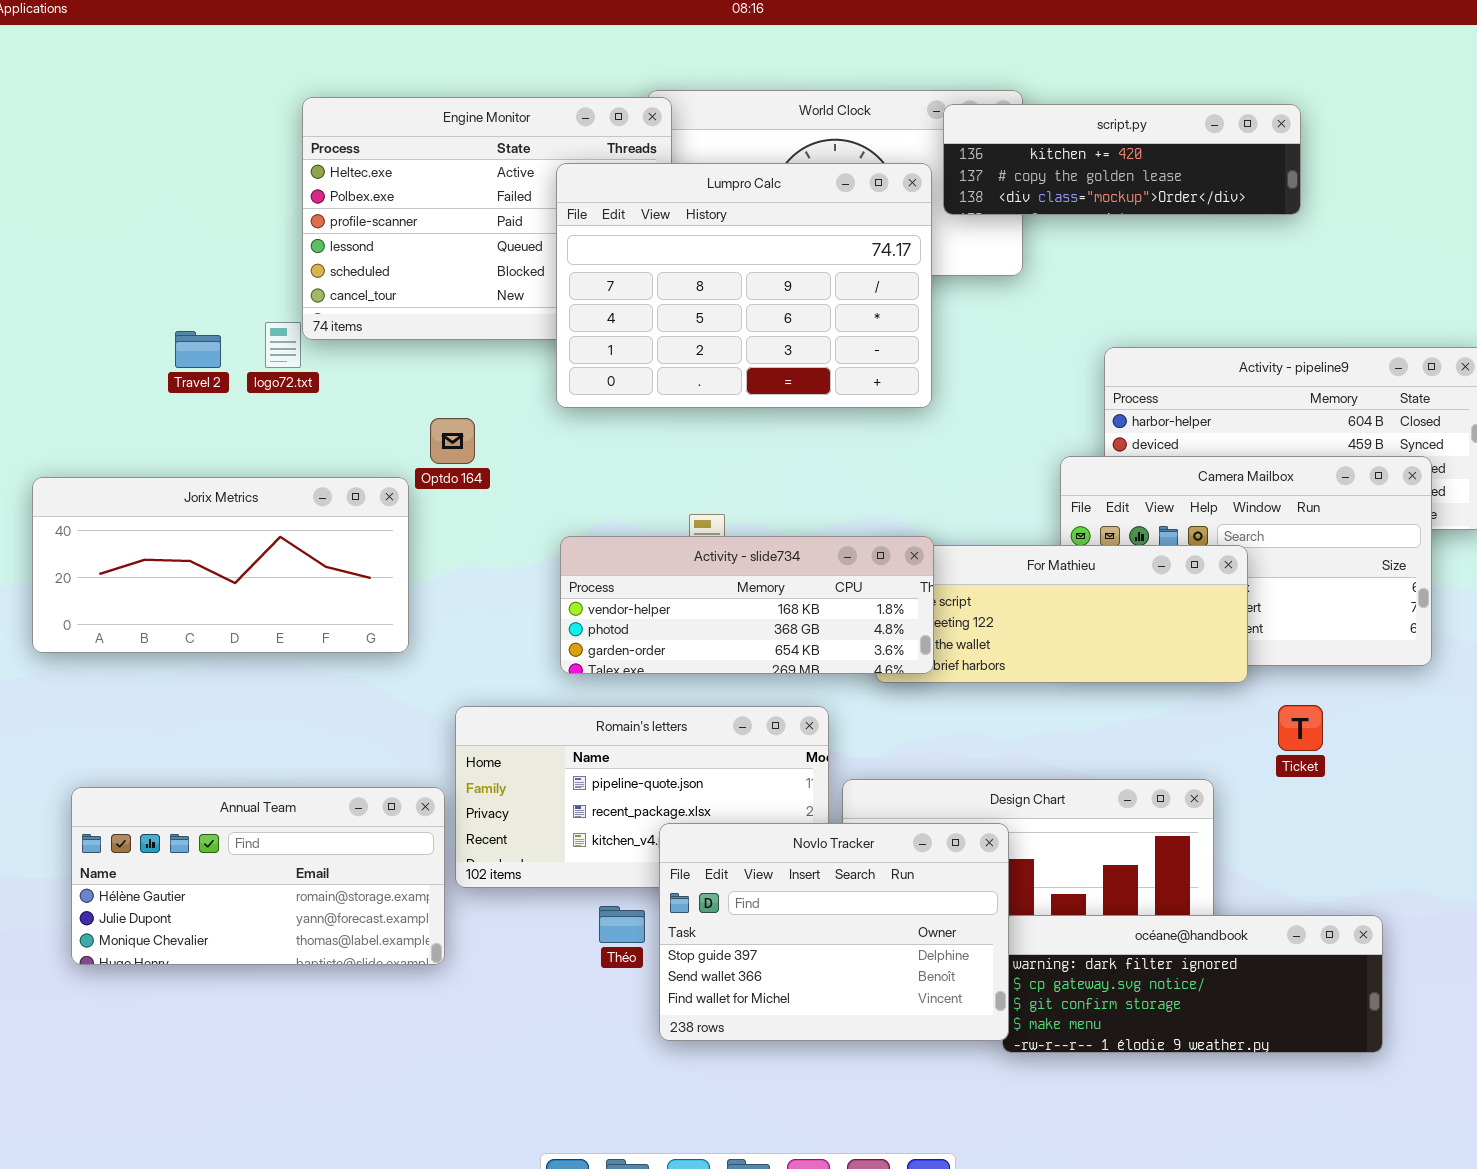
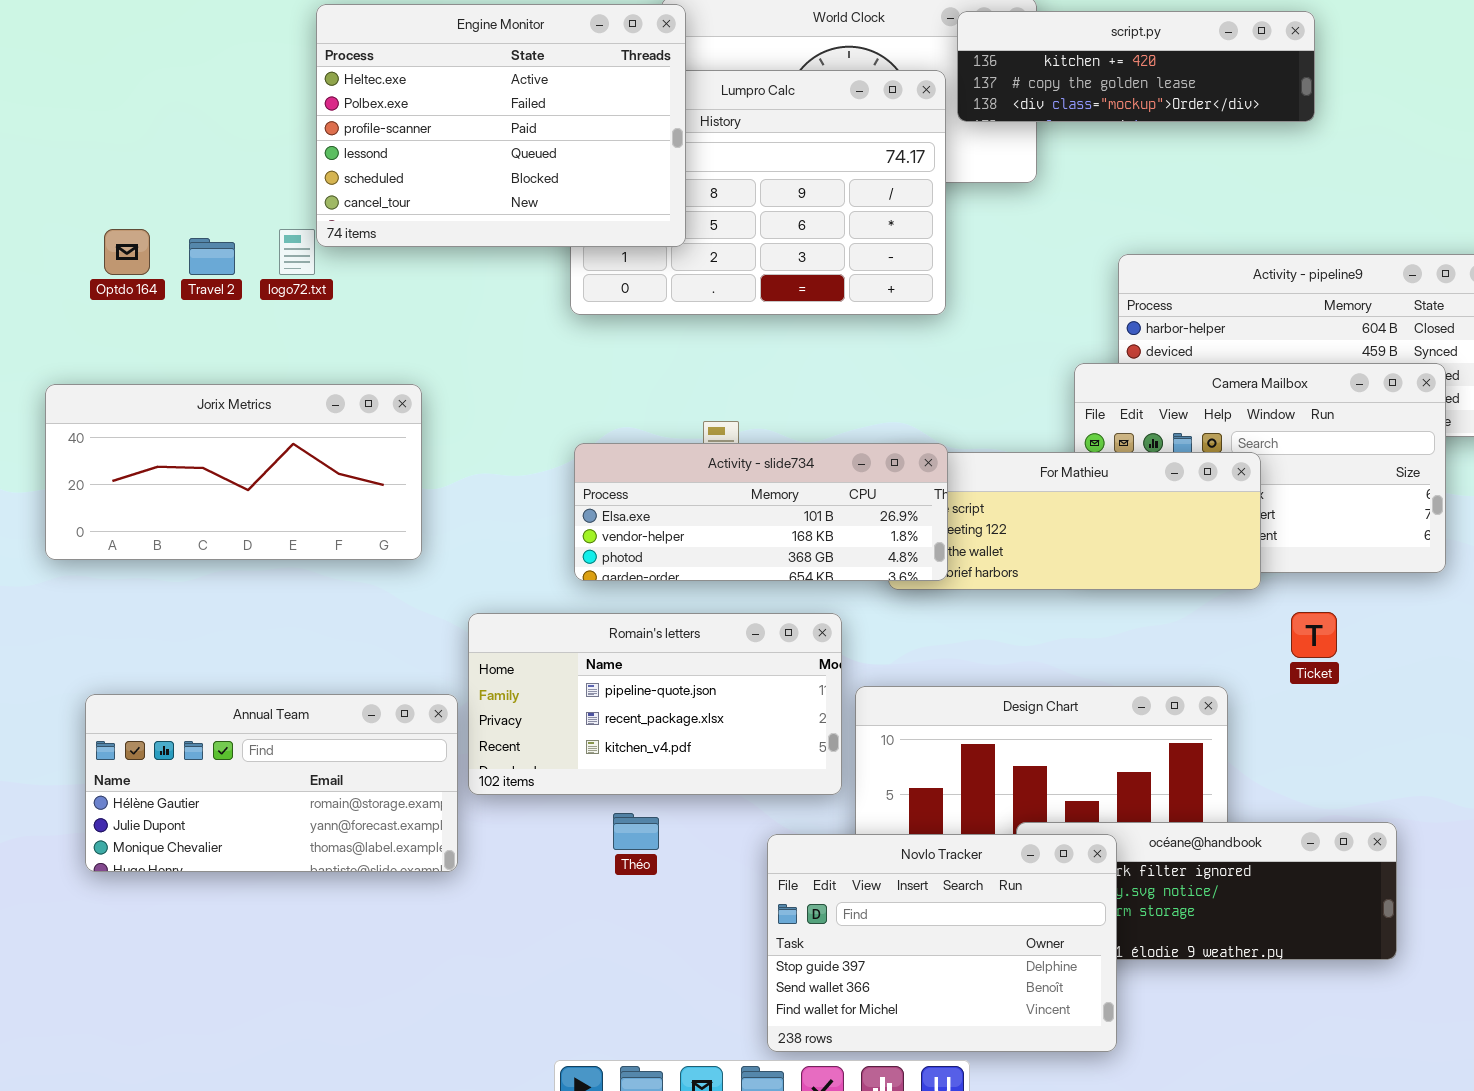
Engine Monitor: [302,97,672,340] -> [316,4,686,247], raised
Optdo 164: [430,418,475,464] -> [104,229,150,275], moved
Activity - slide734: [560,536,934,674] -> [574,443,948,581], scrolled up 1 row
Novlo Tracker: [659,823,1009,1041] -> [767,834,1117,1052], moved

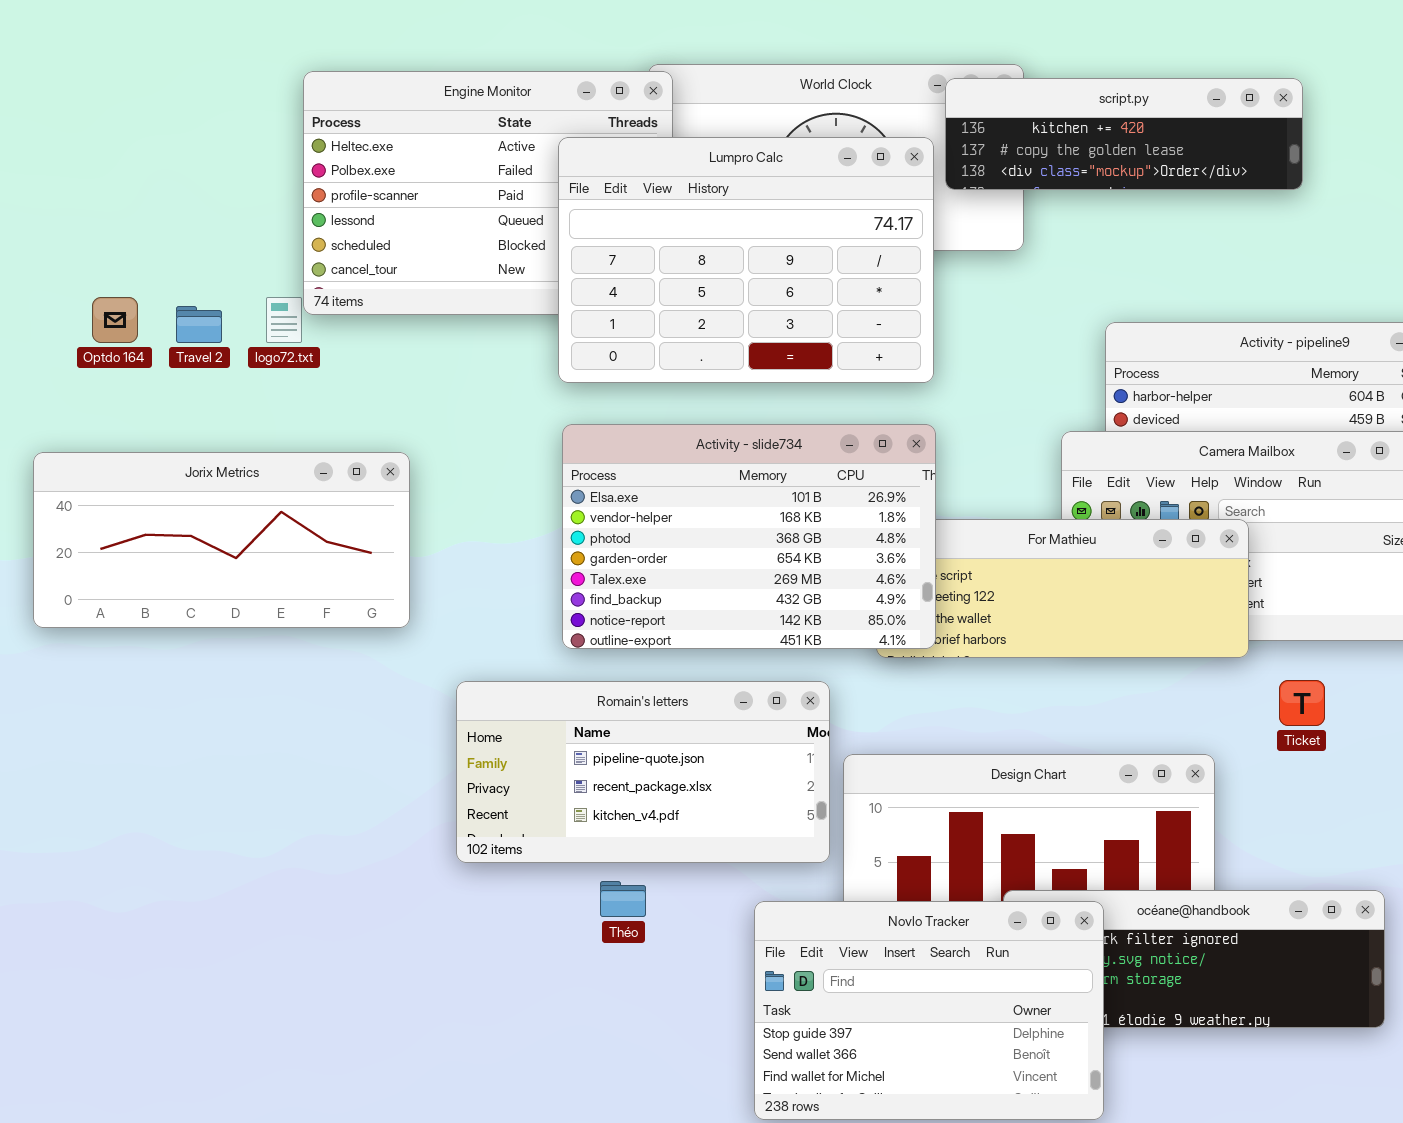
Lumpro Calc: [570,70,946,315] -> [558,137,934,383], raised
Activity - slide734: [574,443,948,581] -> [562,424,936,649], resized
Annual Team: [85,694,458,872] -> none, closed

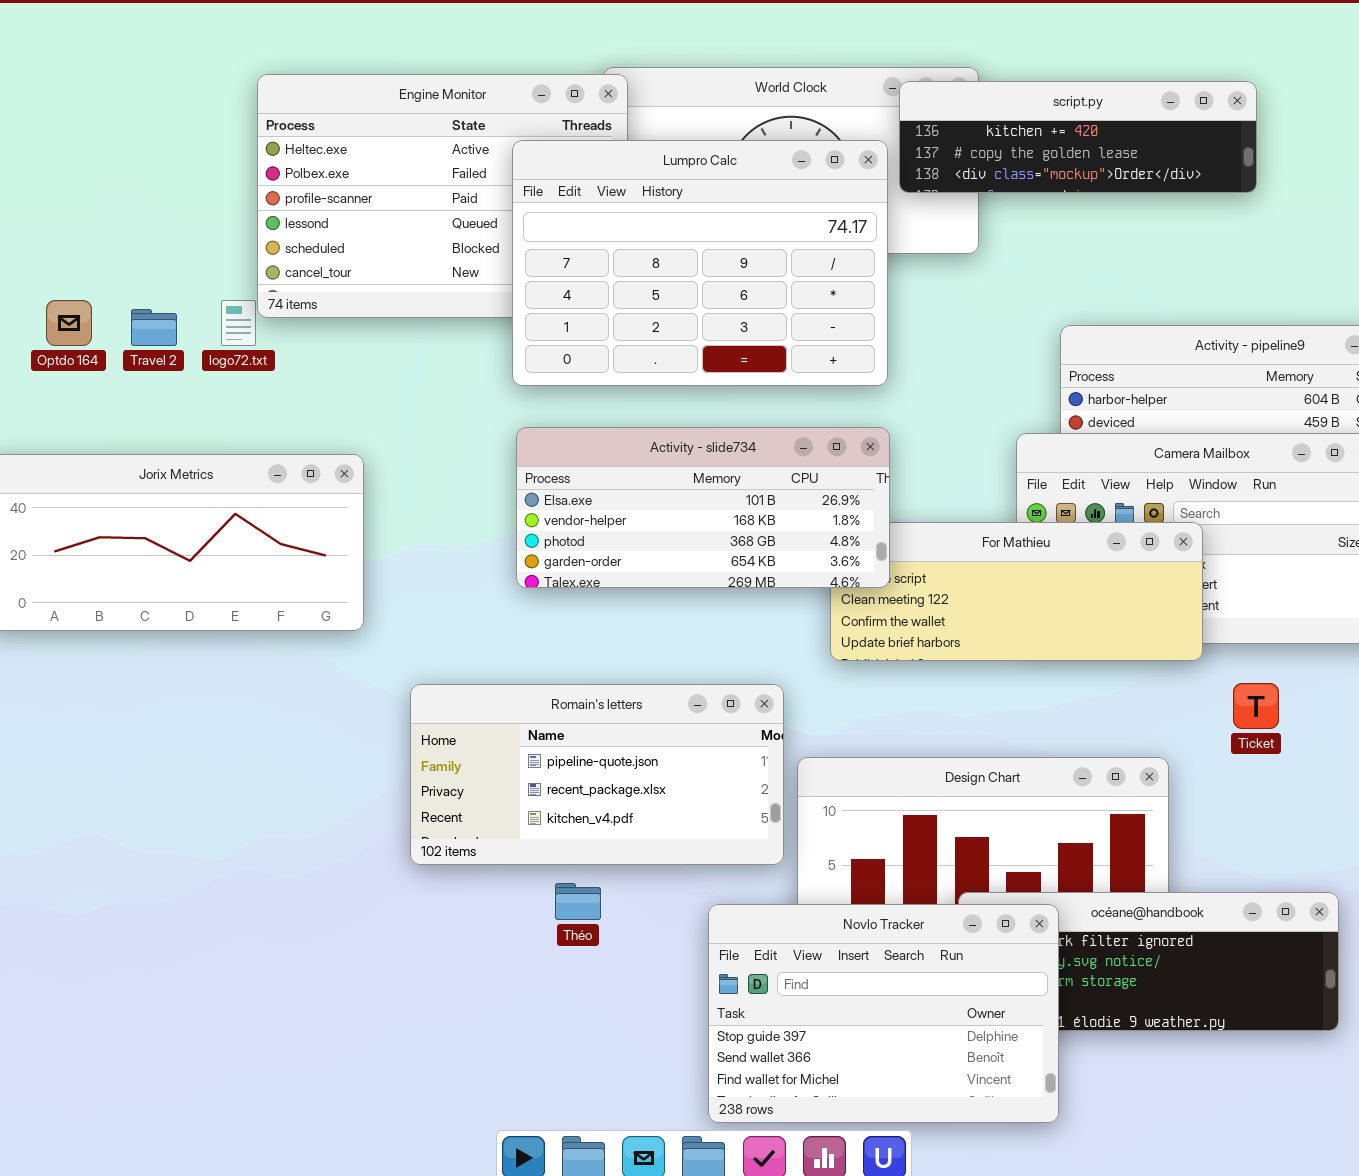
Activity - slide734: [562,424,936,649] -> [516,427,890,588], resized

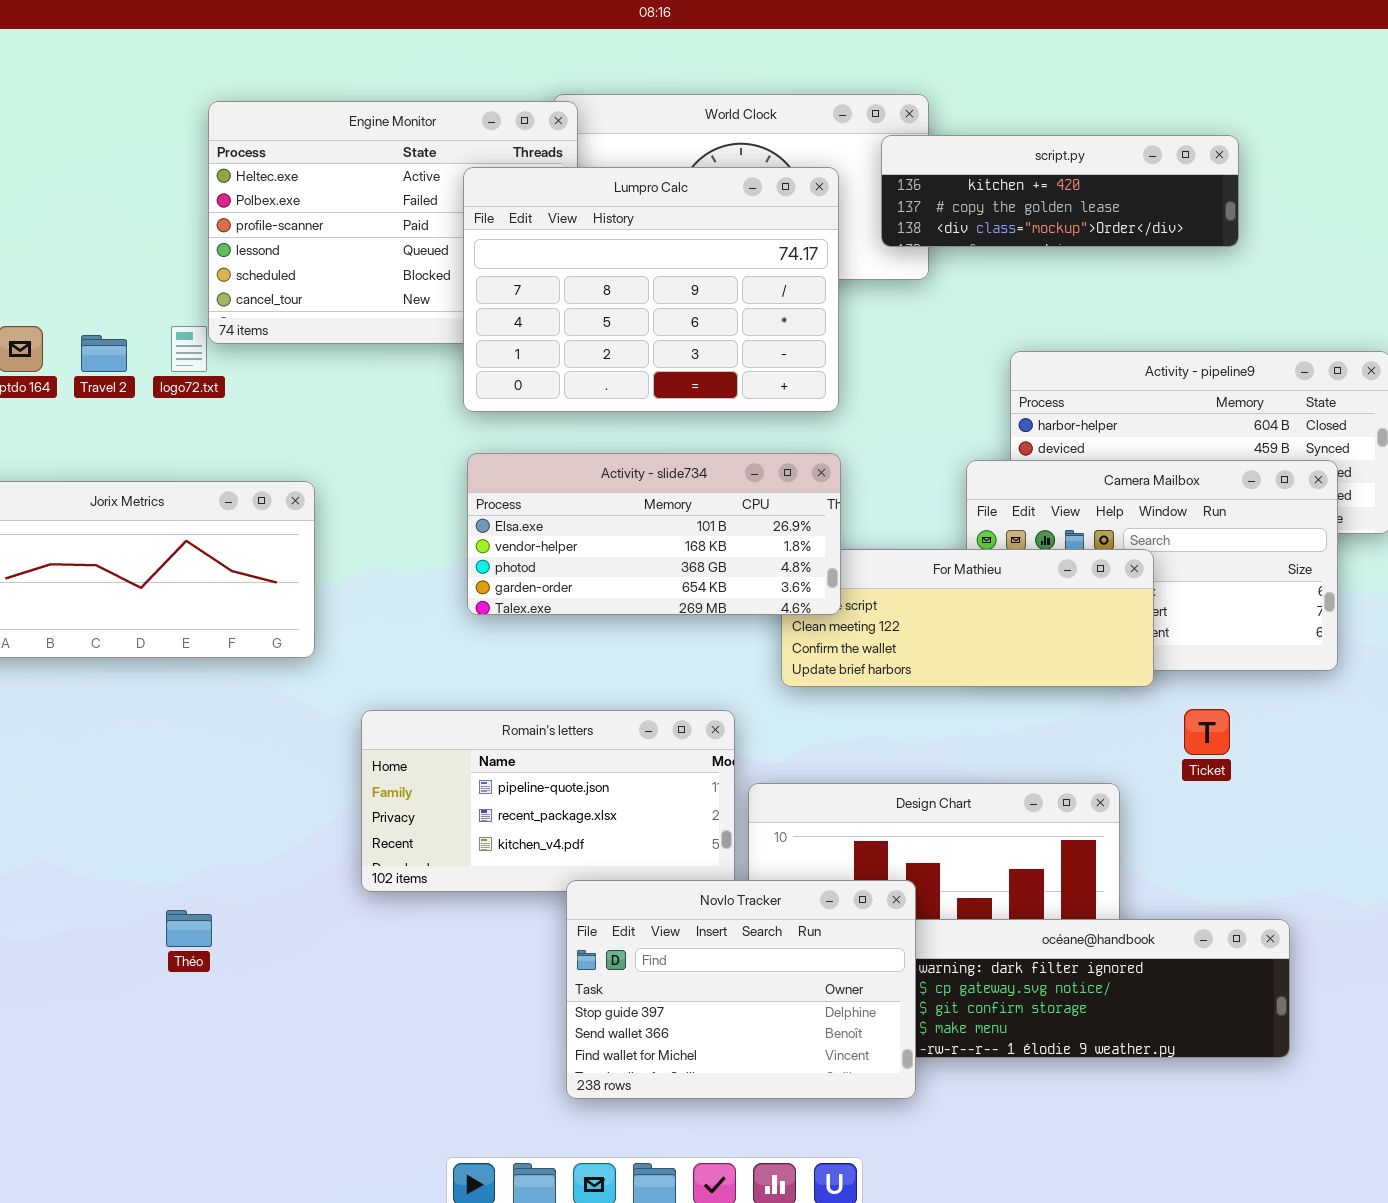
script.py: [899,81,1257,193] -> [881,135,1239,247], moved
Théo: [555,883,601,920] -> [166,910,212,947], moved
Novlo Tracker: [708,904,1059,1123] -> [566,880,916,1099], moved

